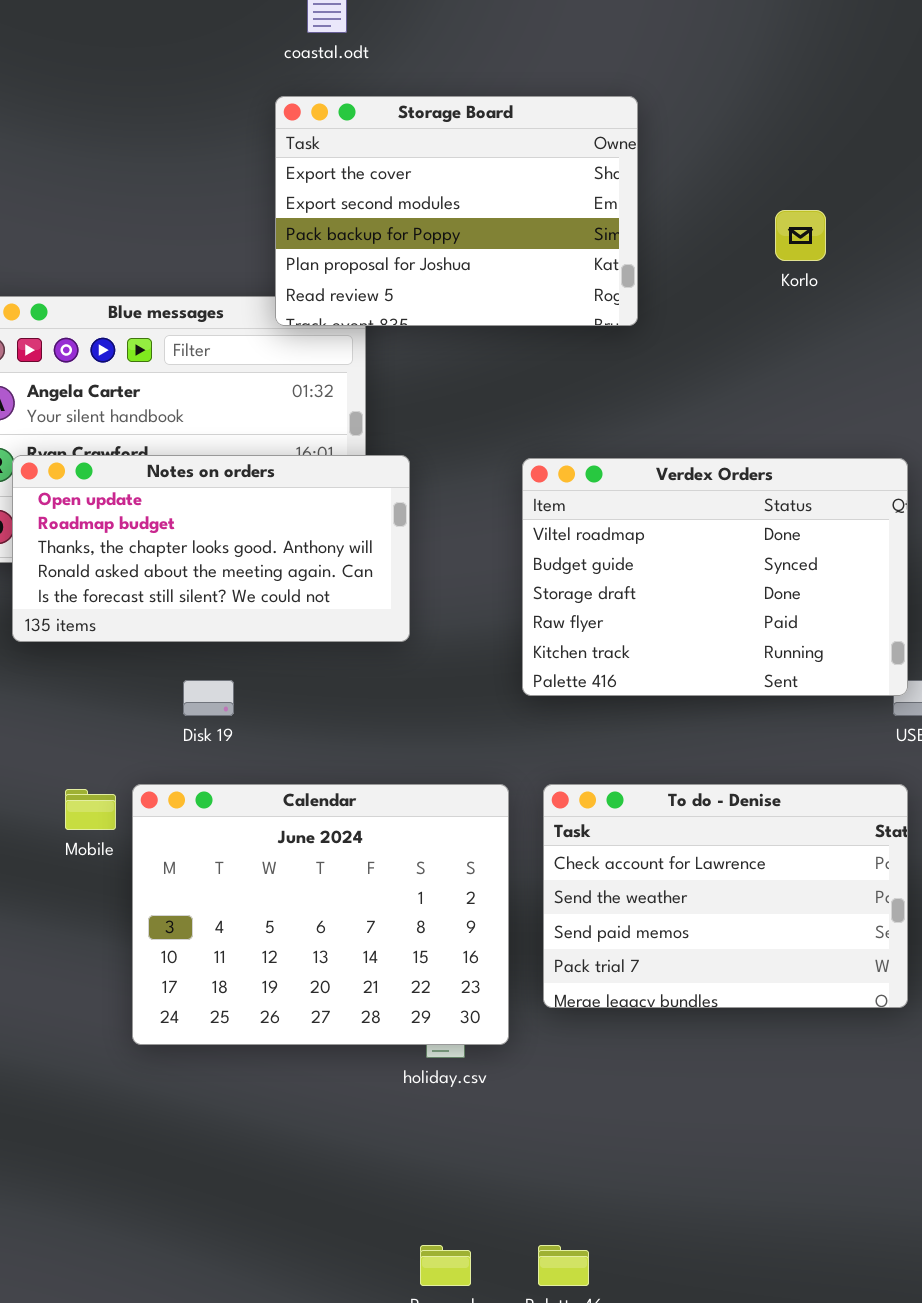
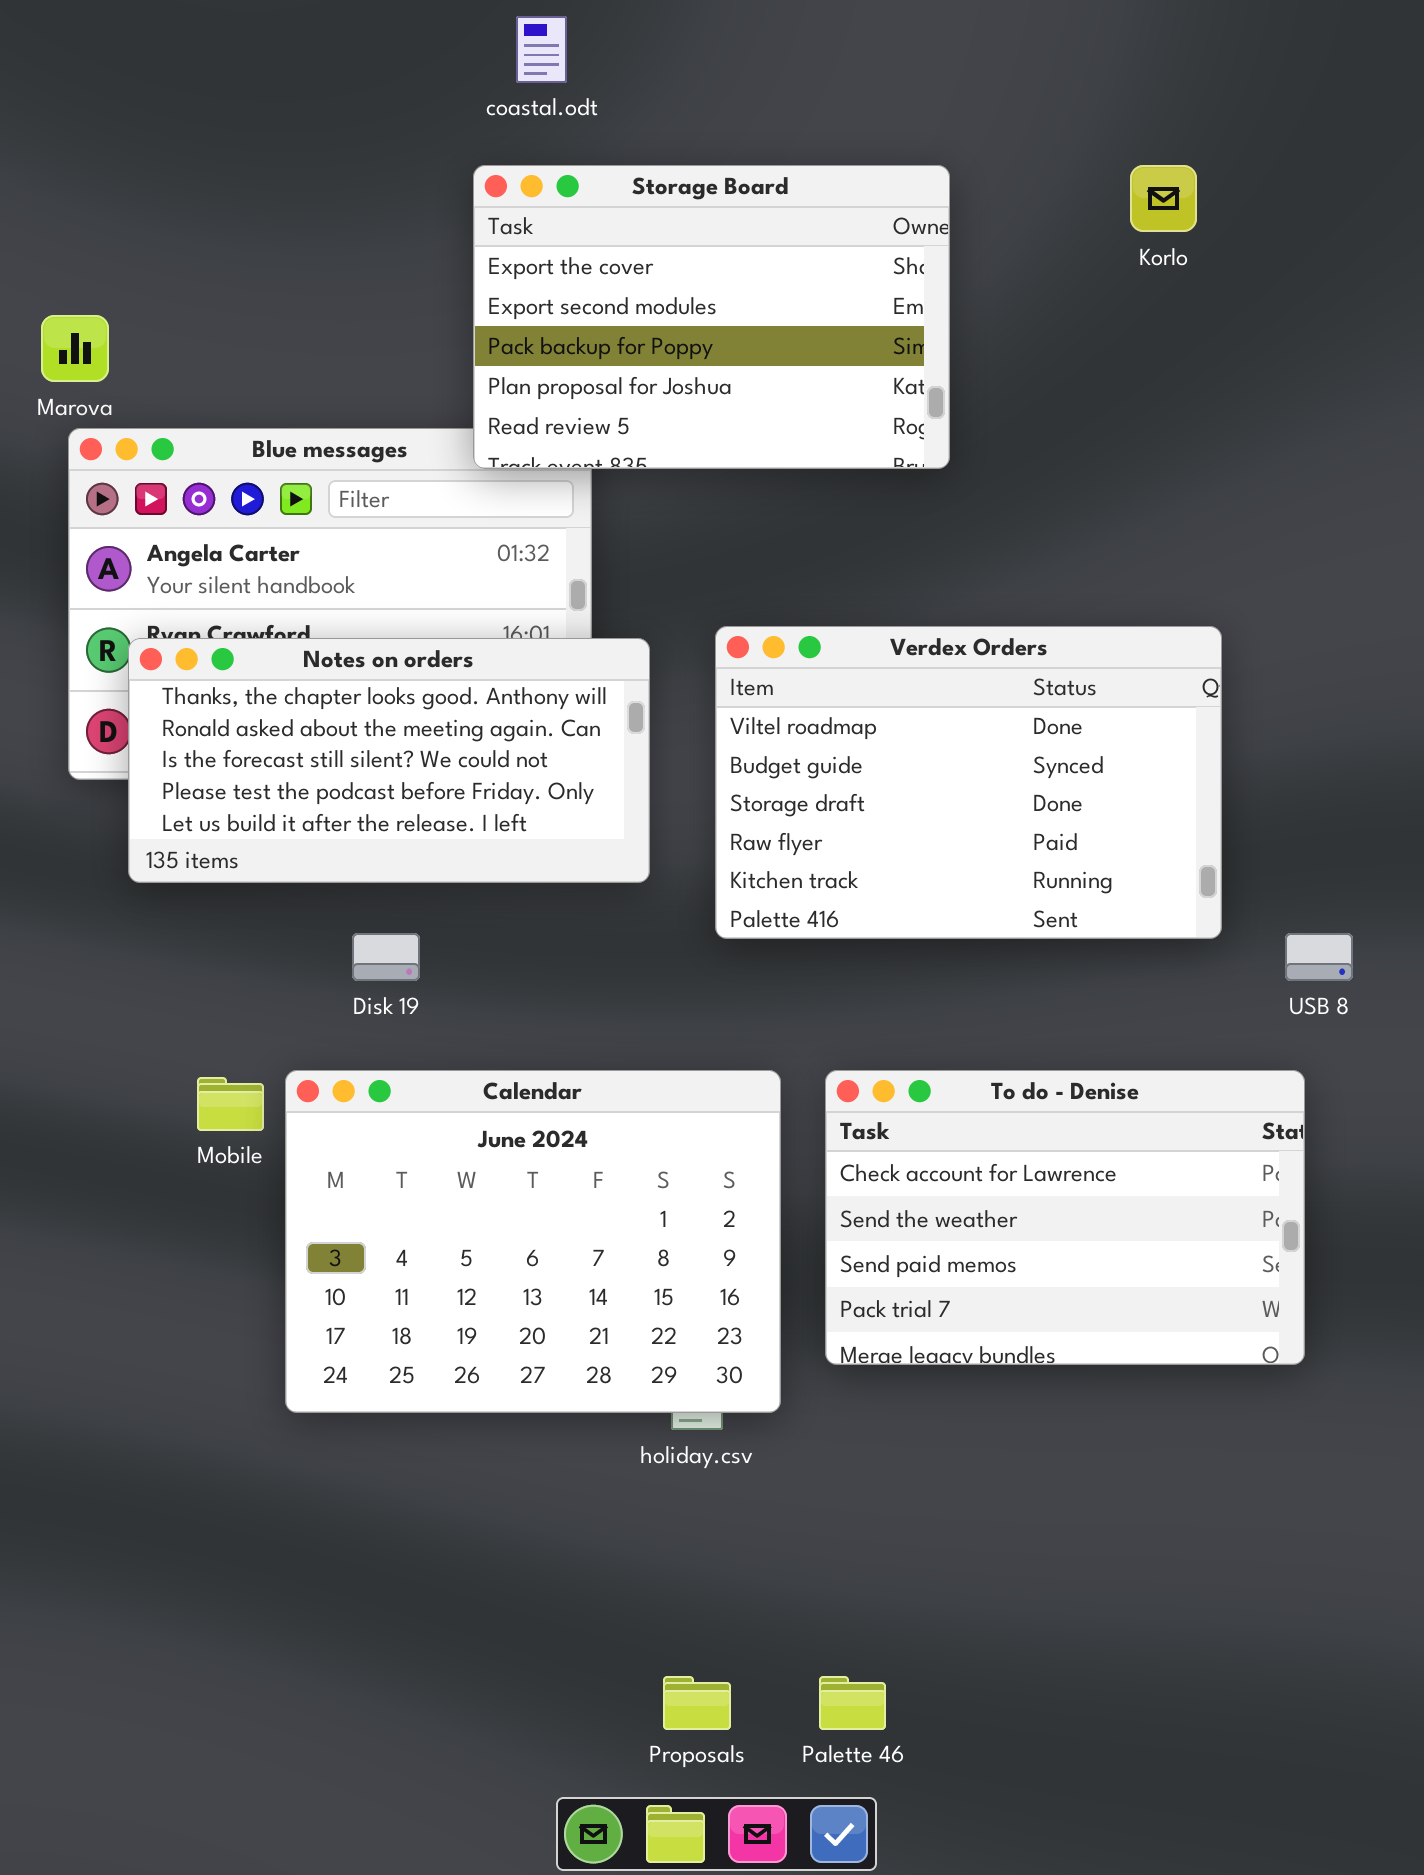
Korlo: [775,210,826,261] -> [1130,165,1197,232], moved
Notes on orders: [12,455,410,642] -> [128,638,650,883], scrolled down 2 rows
Verdex Orders: [522,458,908,696] -> [715,626,1222,939], moved

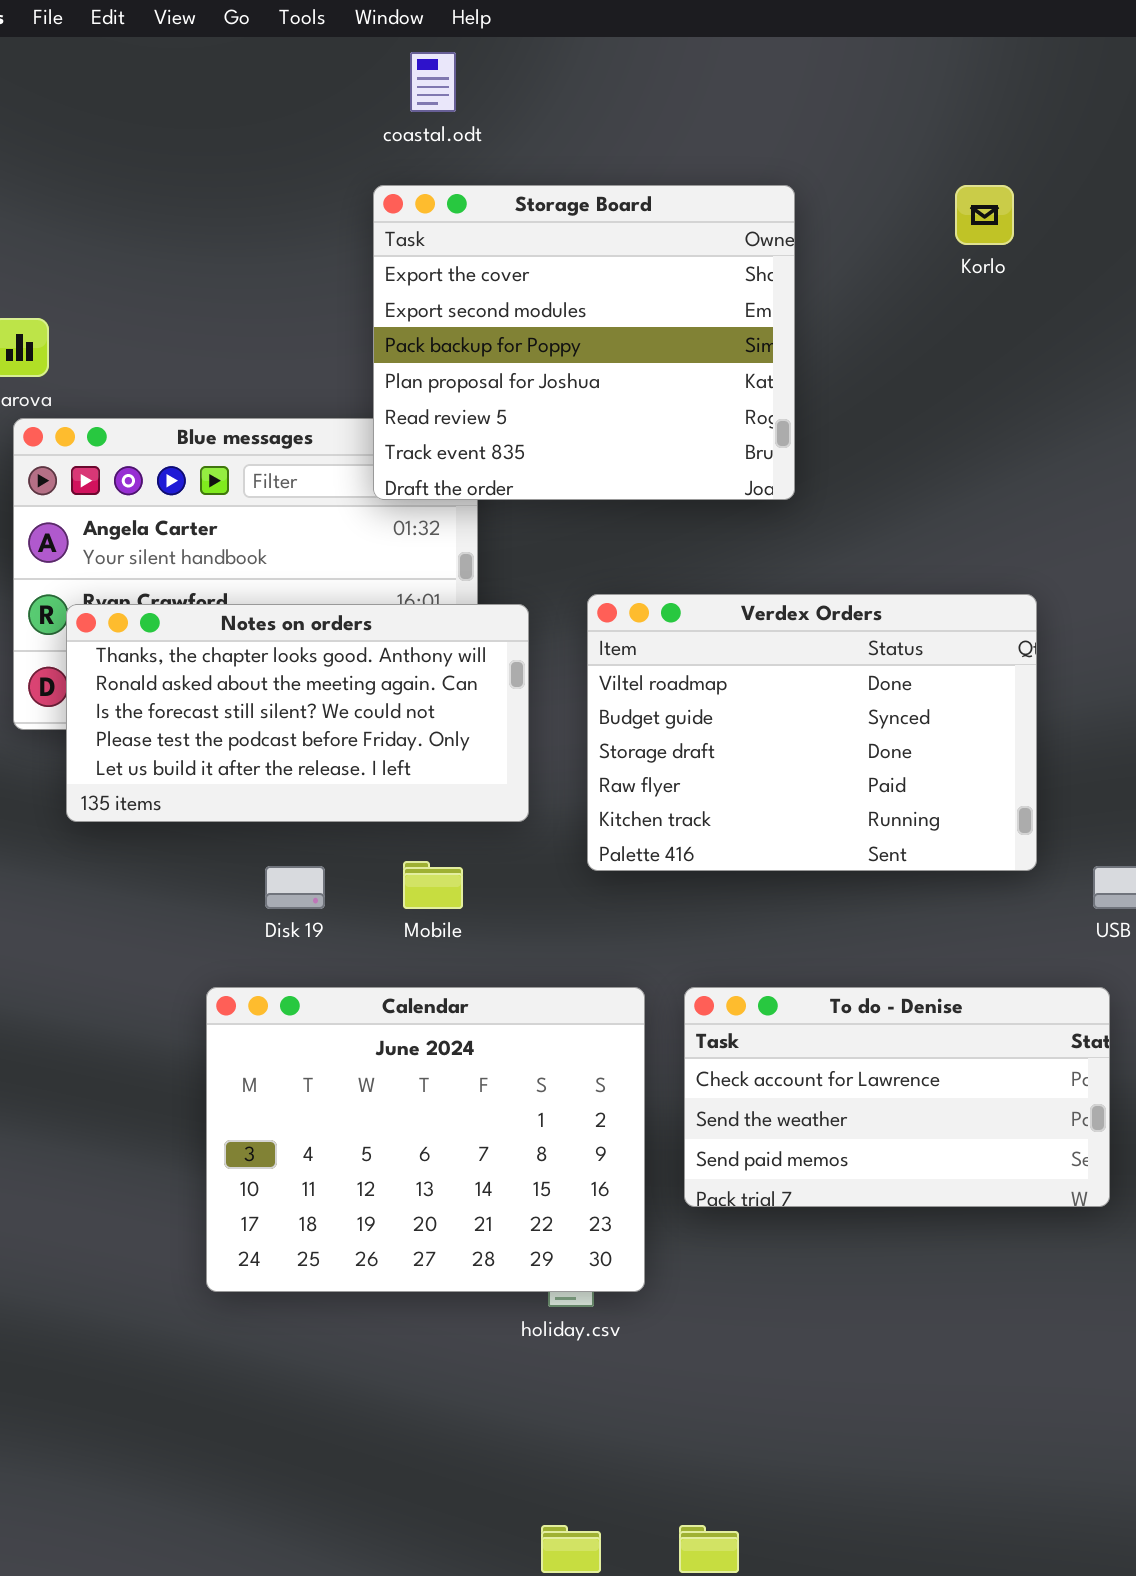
Storage Board: [473,165,950,469] -> [373,185,795,500], resized
To do - Denise: [825,1070,1305,1365] -> [684,987,1110,1207], resized
Mobile: [197,1077,264,1131] -> [403,861,463,909], moved

